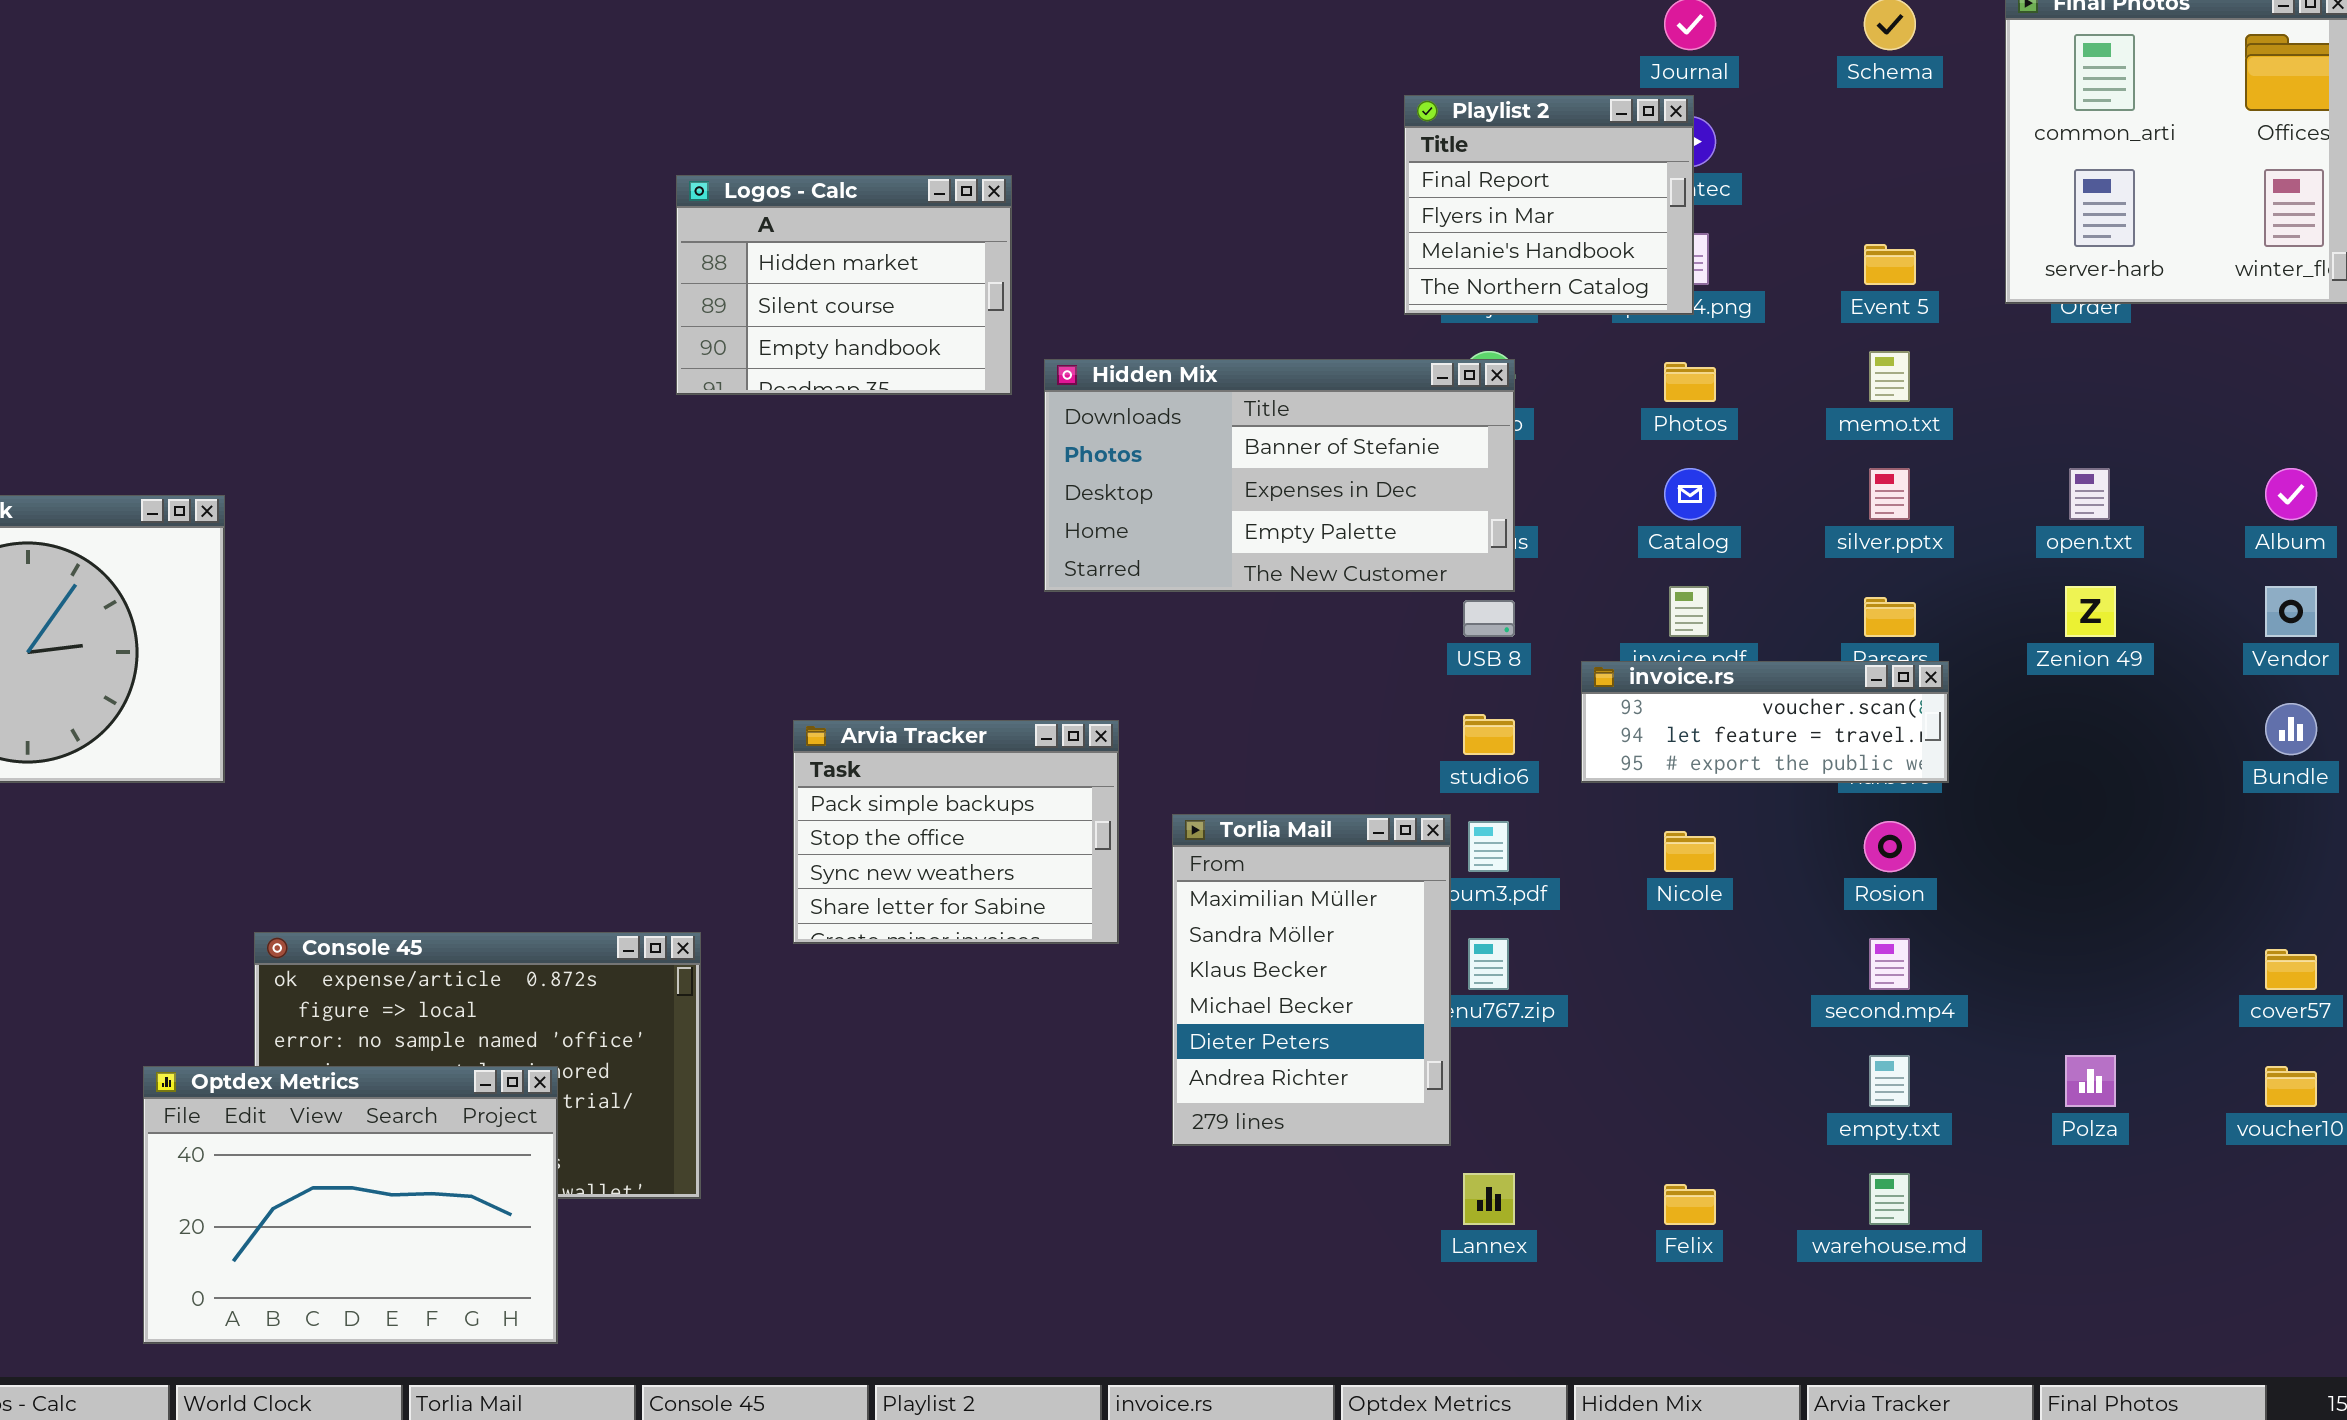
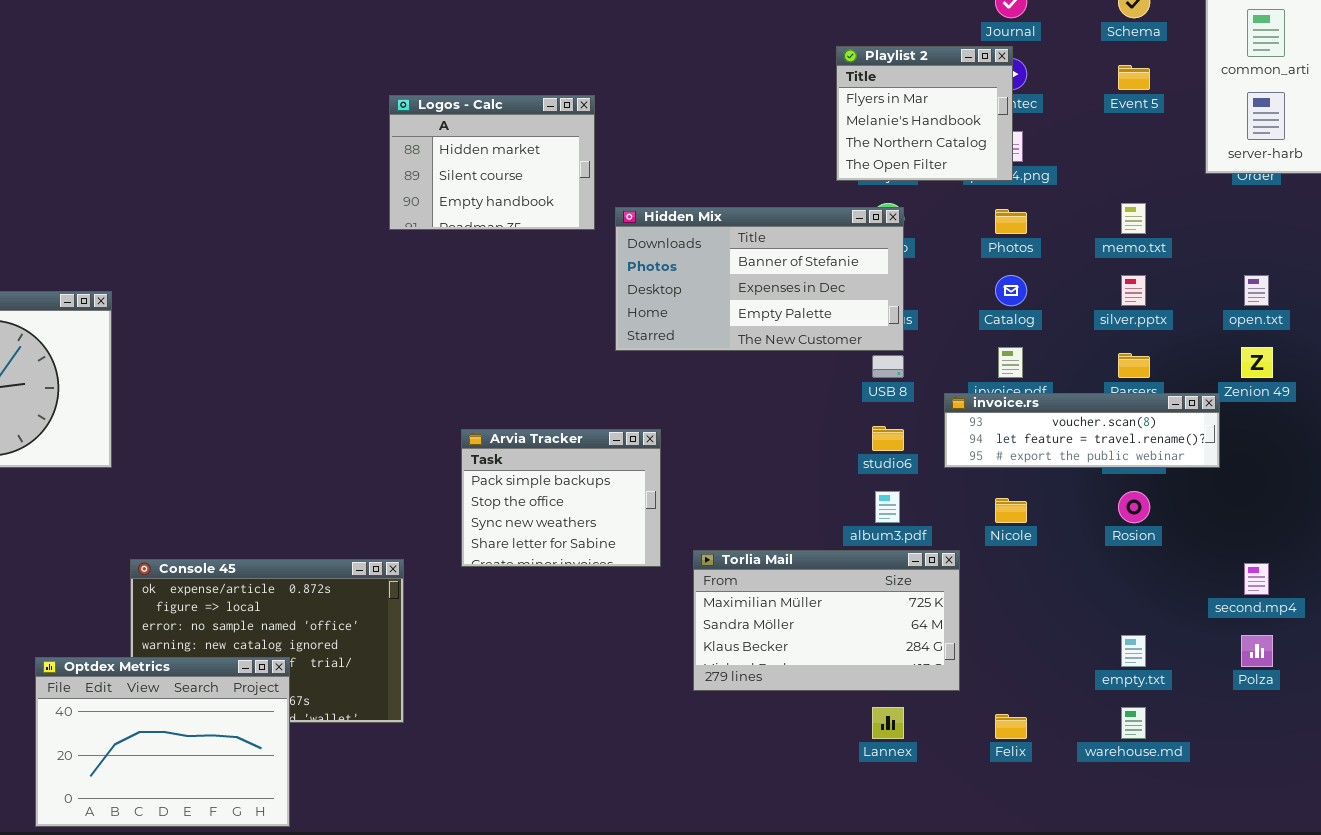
Playlist 2: [1404,95,1694,315] -> [836,46,1013,181], scrolled down 1 row
Event 5: [1864,244,1916,285] -> [1118,65,1150,90], moved
invoice.rs: [1581,661,1949,783] -> [944,393,1220,468], resized
Torlia Mail: [1172,814,1451,1146] -> [693,550,960,691], resized
second.mp4: [1869,938,1910,990] -> [1244,563,1269,595], moved
Optdex Metrics: [143,1066,558,1344] -> [35,657,290,827], moved

